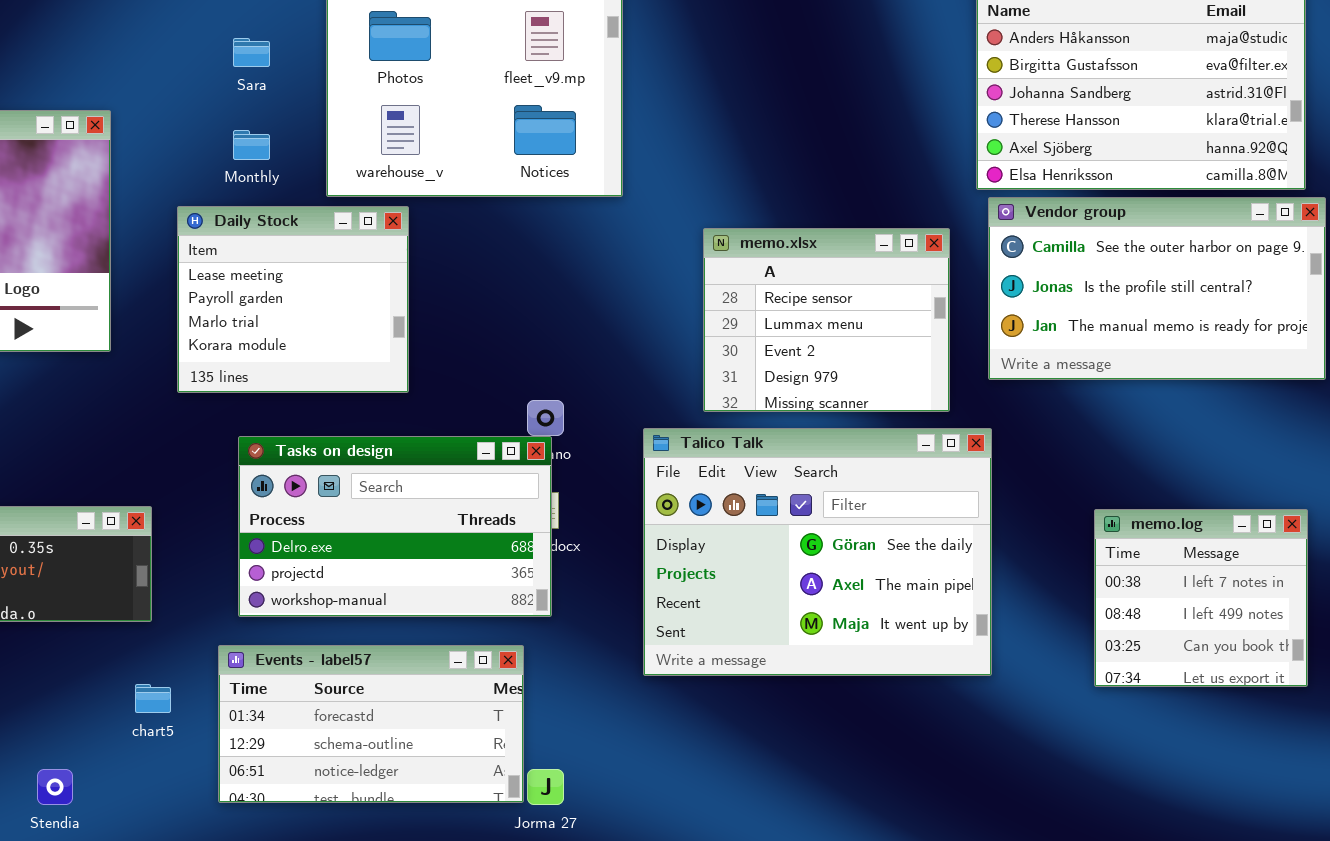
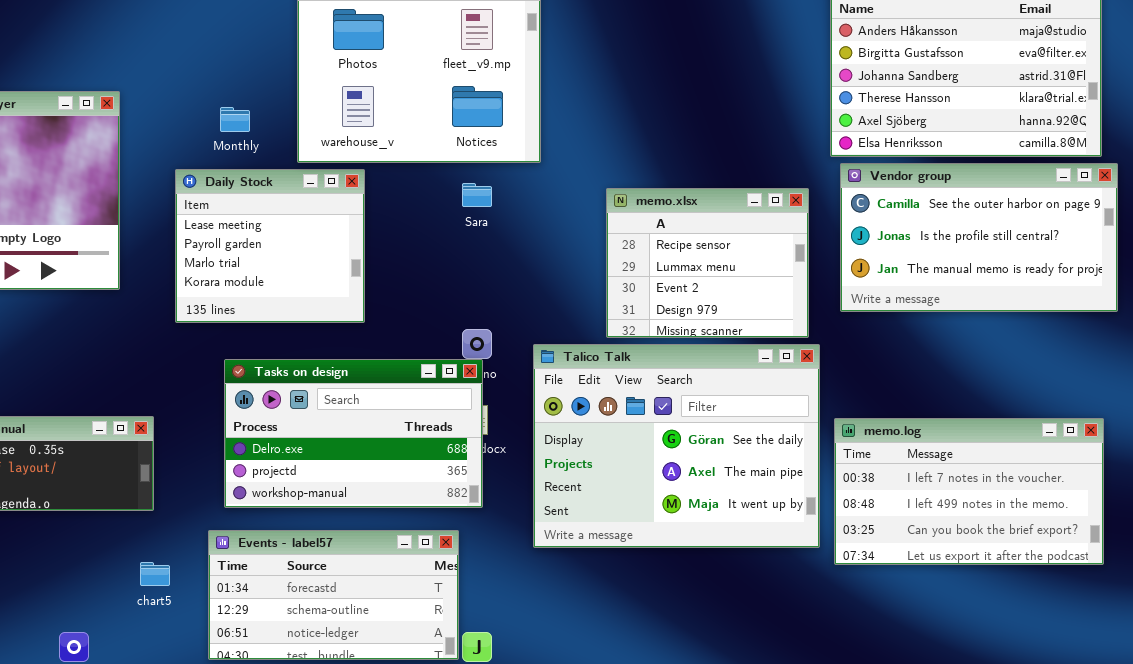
Sara: [233,38,270,67] -> [462,183,492,207], moved
Talico Talk: [643,428,992,676] -> [533,344,820,548], moved
memo.log: [1094,509,1308,687] -> [834,418,1104,565], resized

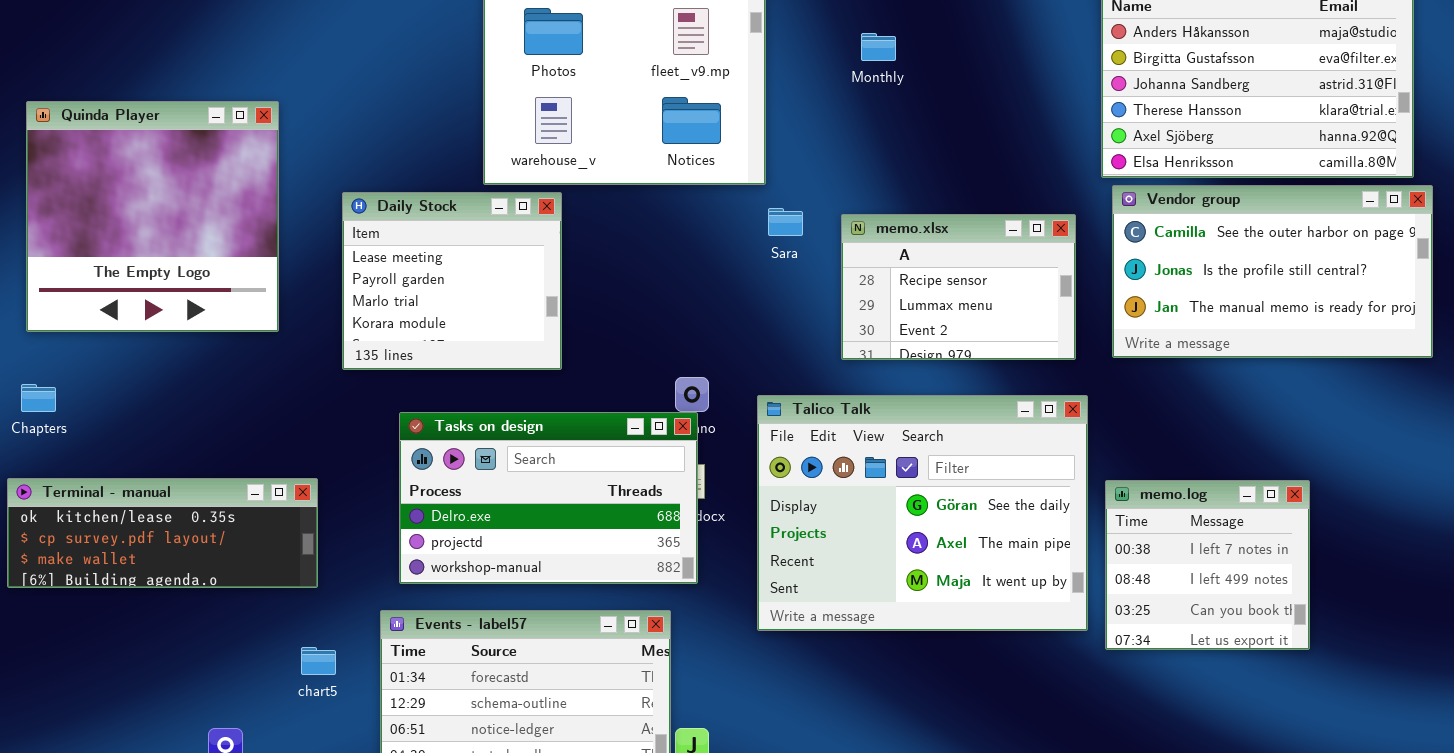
Monthly: [220,107,250,132] -> [861,33,896,61], moved
Sara: [462,183,492,207] -> [768,208,803,236], moved
memo.xlsx: [606,188,809,338] -> [841,214,1076,360], resized
memo.log: [834,418,1104,565] -> [1105,480,1310,650], resized

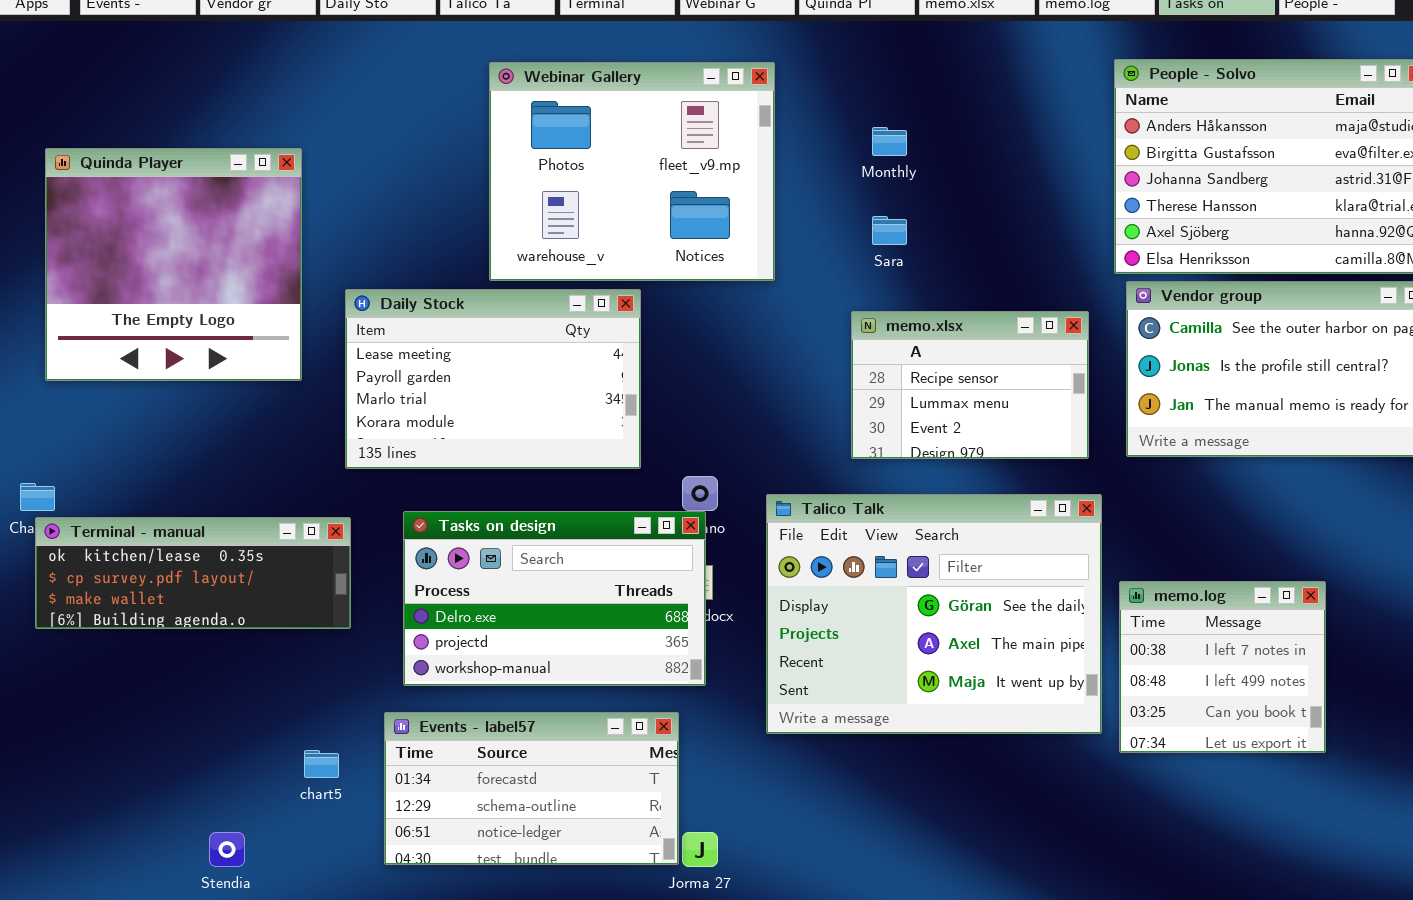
Quinda Player: [26,101,279,332] -> [45,148,302,381], moved
Daily Stock: [342,192,562,370] -> [345,289,641,469], resized
Sara: [768,208,803,236] -> [872,216,907,245], moved
Terminal - manual: [7,478,318,588] -> [35,517,351,629], moved

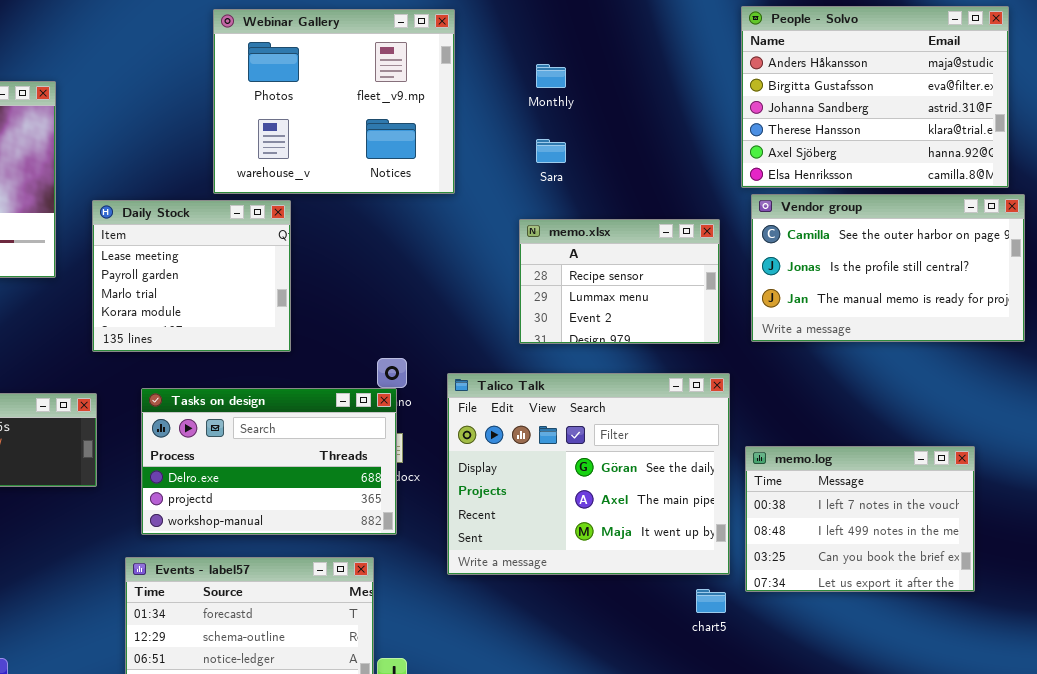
Daily Stock: [345,289,641,469] -> [92,200,291,352], resized
memo.log: [1119,581,1326,753] -> [745,446,975,592], resized
chart5: [304,750,339,778] -> [696,589,726,613], moved

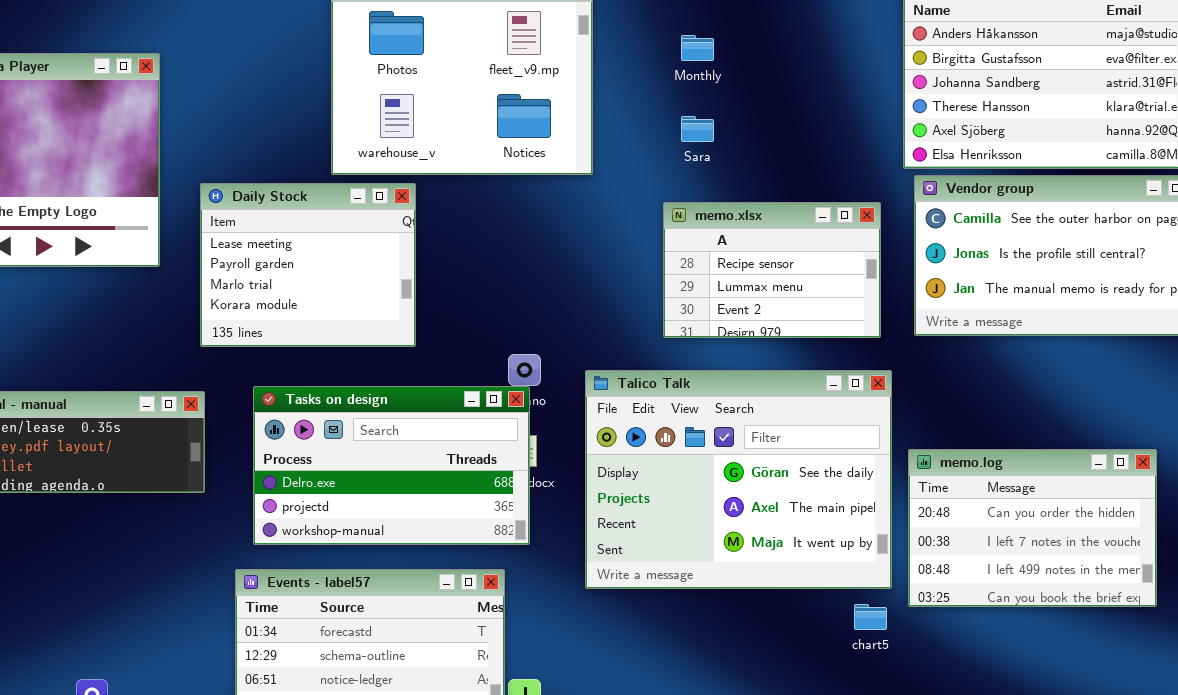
memo.log: [745,446,975,592] -> [908,449,1157,607], scrolled up 1 row

